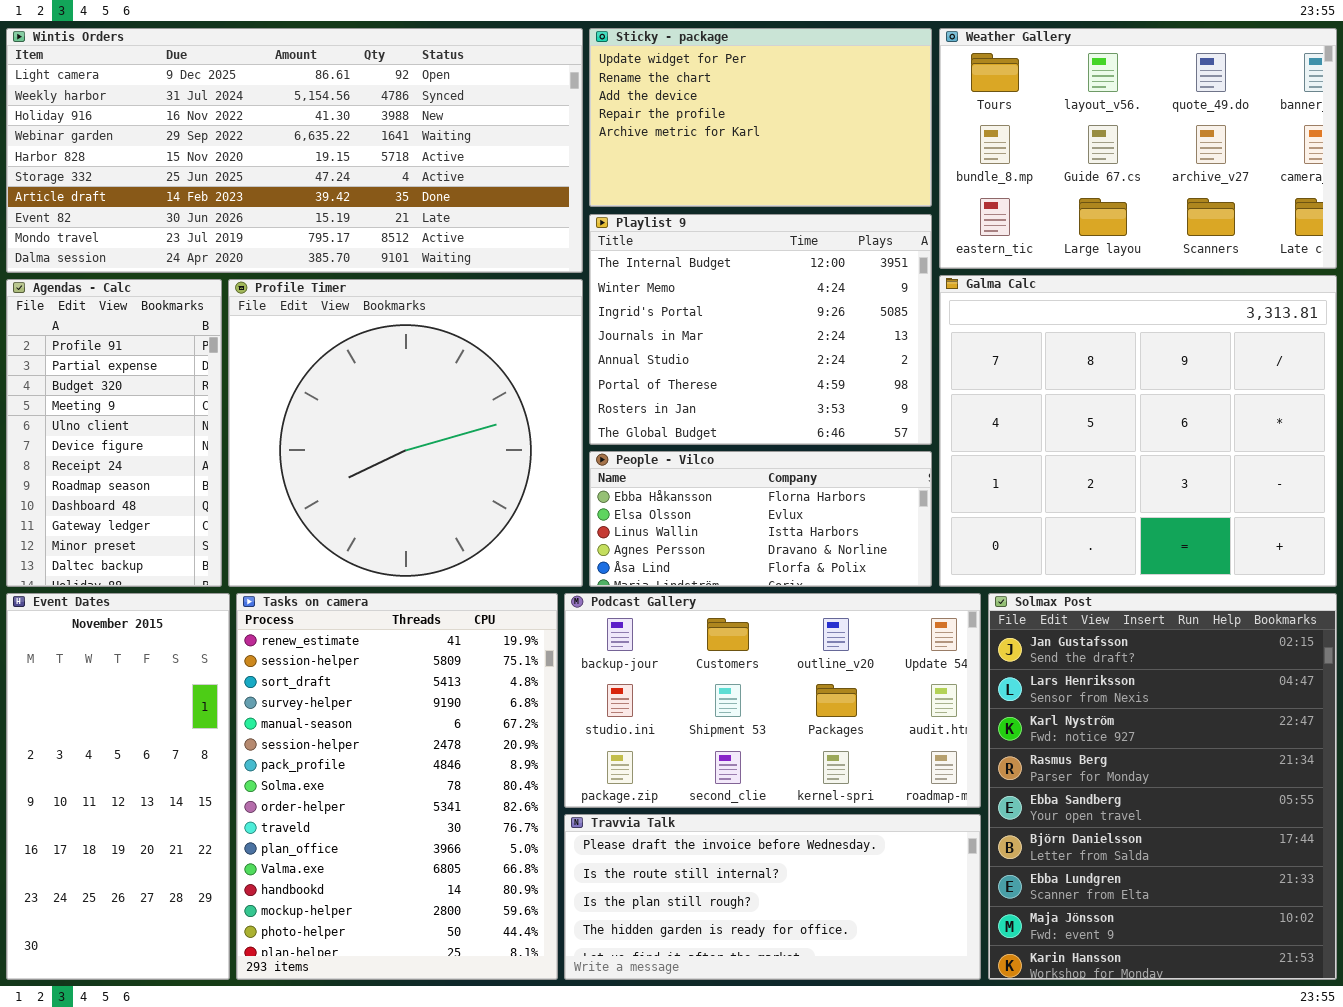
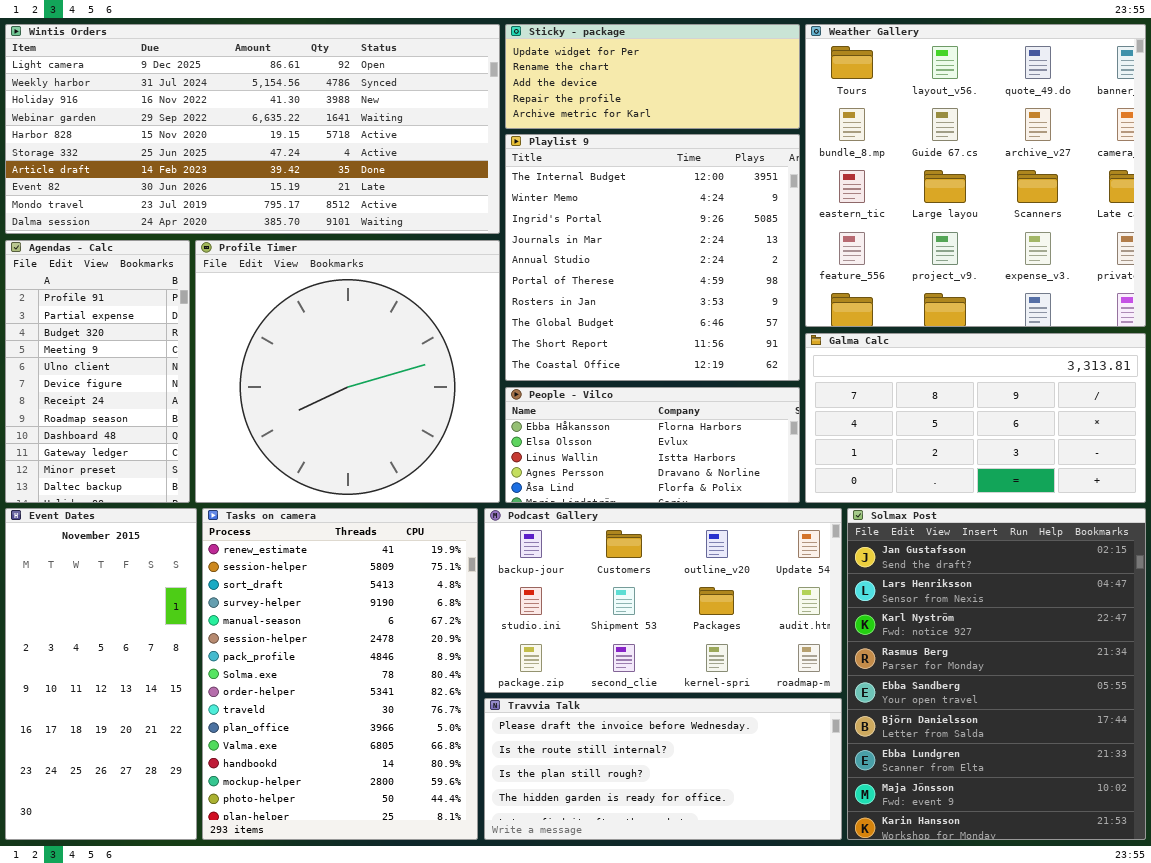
Sticky - package: [589,28,932,207] -> [505,24,800,129], resized
Weather Gallery: [939,28,1337,269] -> [805,24,1146,327], resized
Playlist 9: [589,214,932,445] -> [505,134,800,381], resized
Galma Calc: [939,275,1337,587] -> [805,333,1146,503], resized

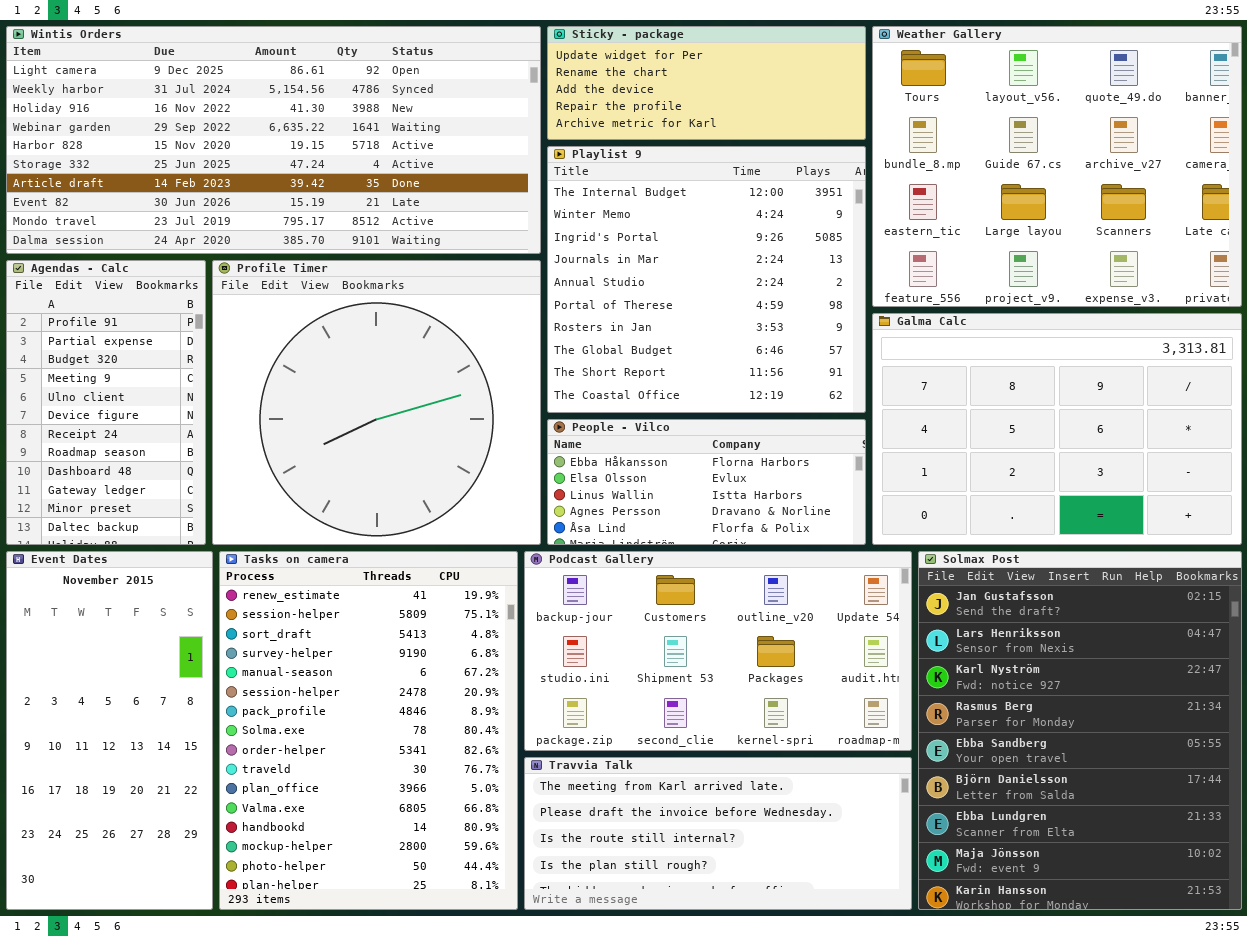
Weather Gallery: [805,24,1146,327] -> [872,26,1242,307], resized
Galma Calc: [805,333,1146,503] -> [872,313,1242,545], resized
Travvia Talk: [484,698,842,840] -> [524,757,912,910], scrolled up 1 row

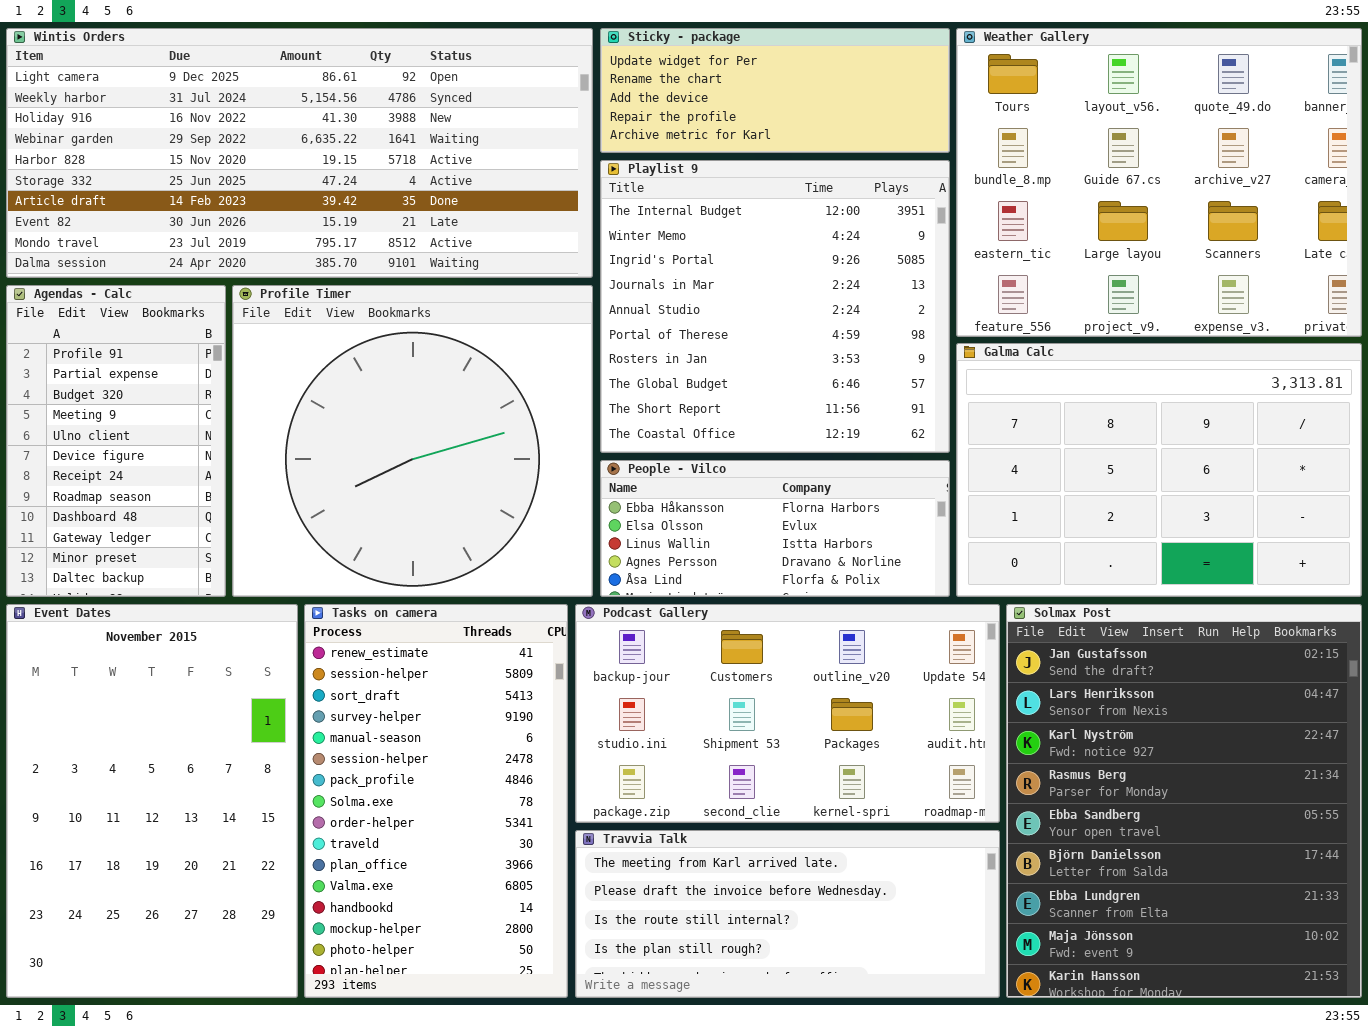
Event Dates: [6,551,213,910] -> [6,604,298,998], resized
Tasks on camera: [219,551,518,910] -> [304,604,568,998], resized

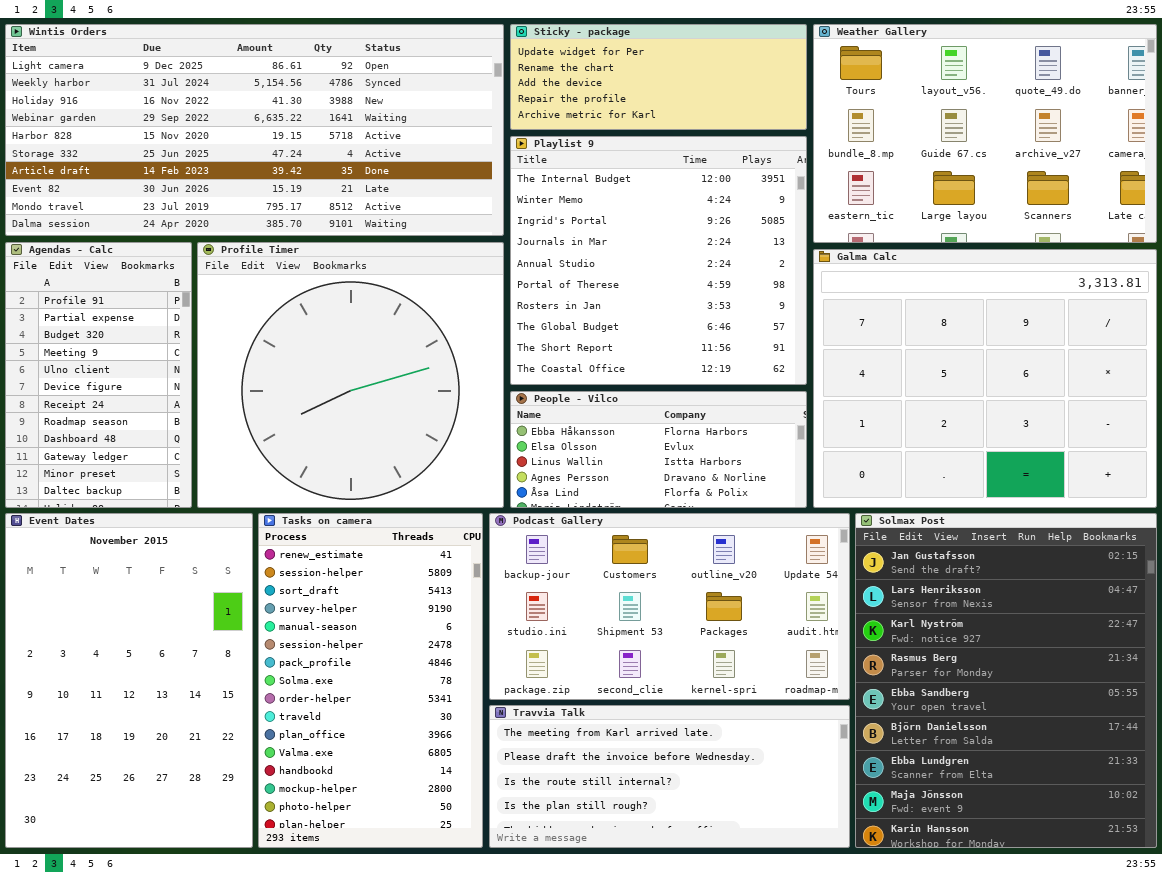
Weather Gallery: [956,28,1362,337] -> [813,24,1157,243], resized
Galma Calc: [956,343,1362,597] -> [813,249,1157,508], resized

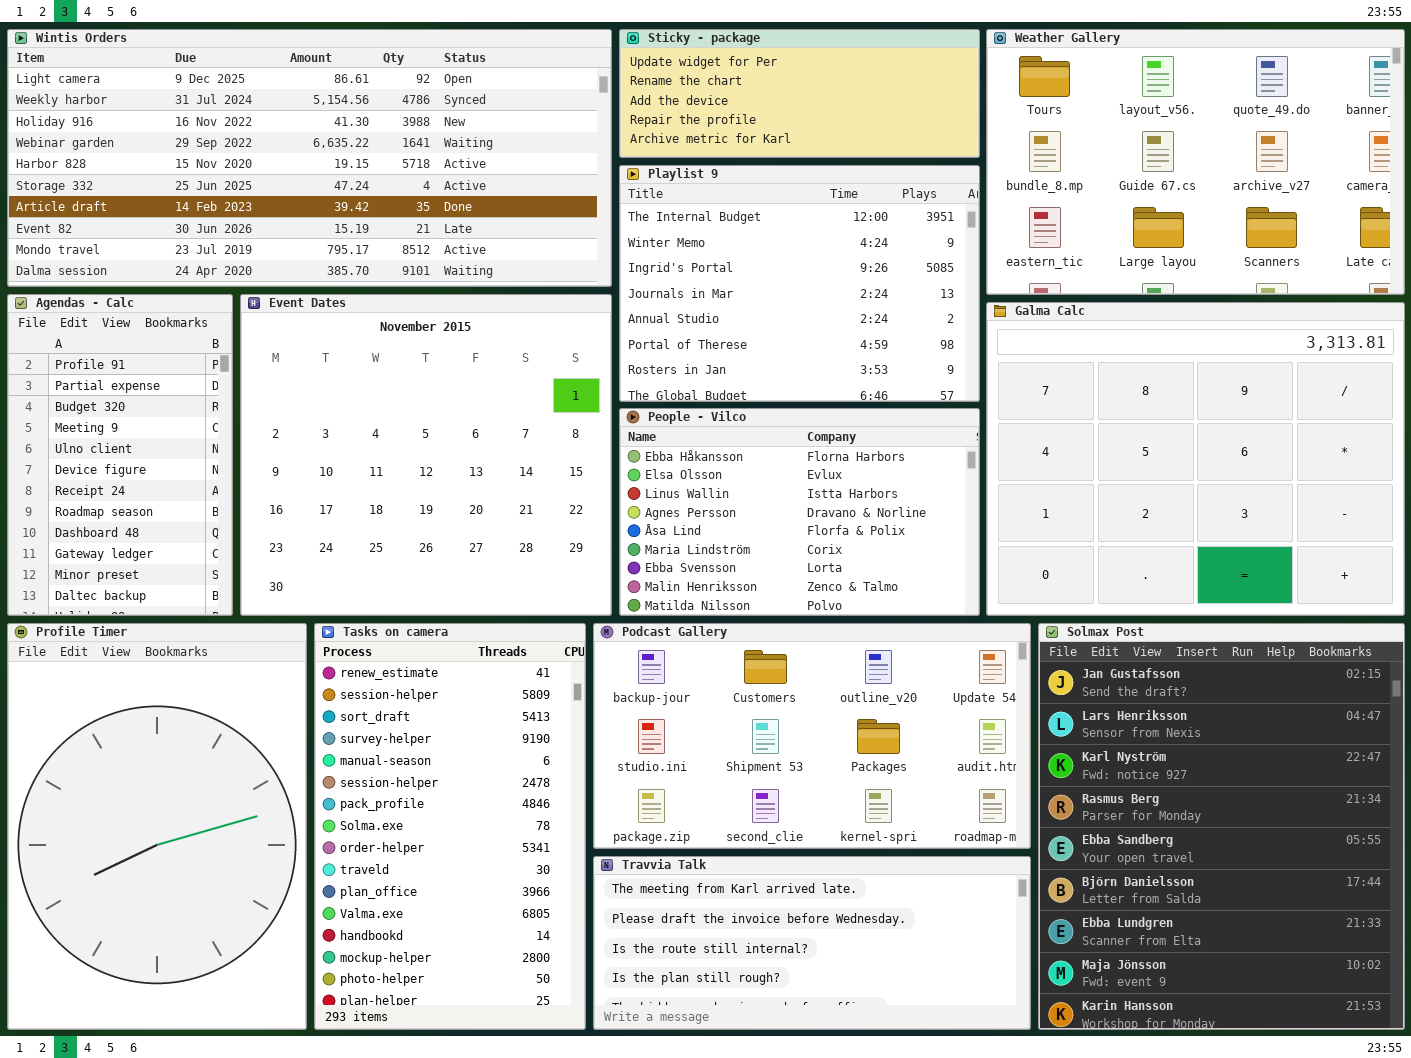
Playlist 9: [510,136,807,385] -> [619,165,980,402], resized
Profile Timer: [197,242,504,508] -> [7,623,307,1030], moved, resized
People - Vilco: [510,391,807,508] -> [619,408,980,616], resized
Event Dates: [5,513,253,848] -> [240,294,612,616], moved, resized

